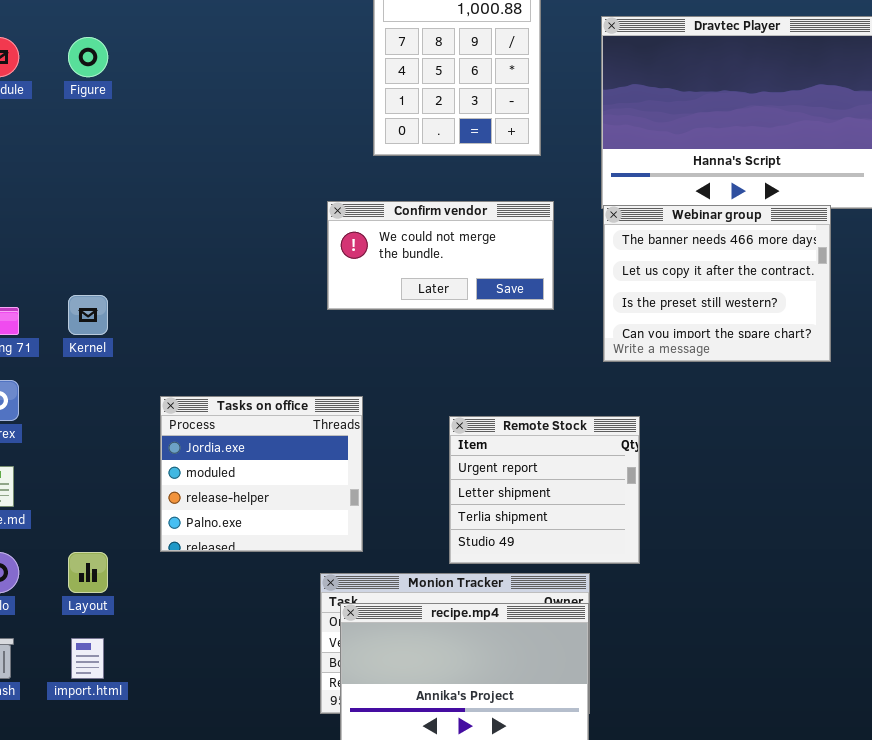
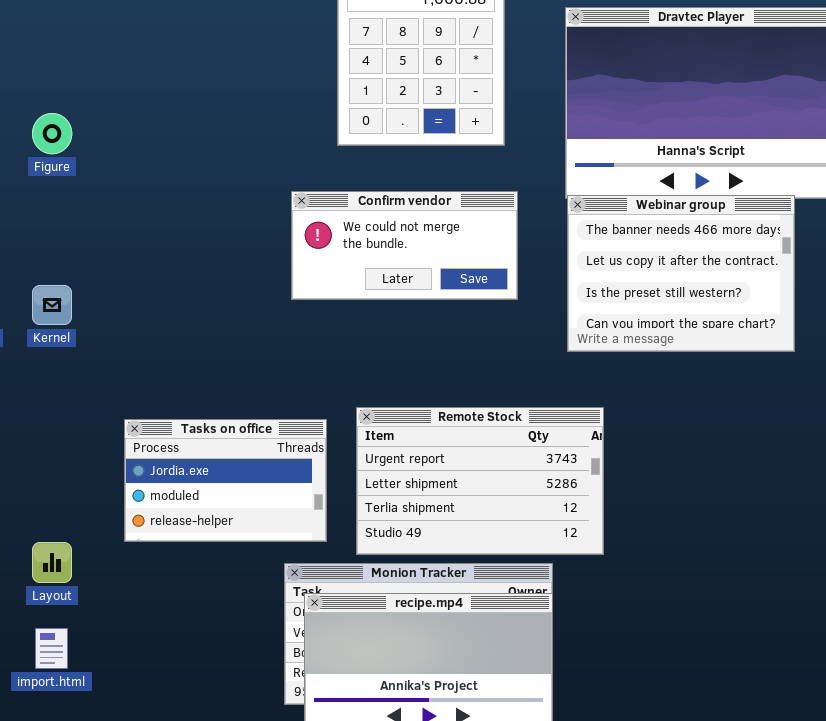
Figure: [68,37,108,77] -> [32,113,72,154], moved
Tasks on office: [160,396,363,552] -> [124,419,327,542], resized
Remote Stock: [449,416,640,564] -> [356,407,604,555], resized

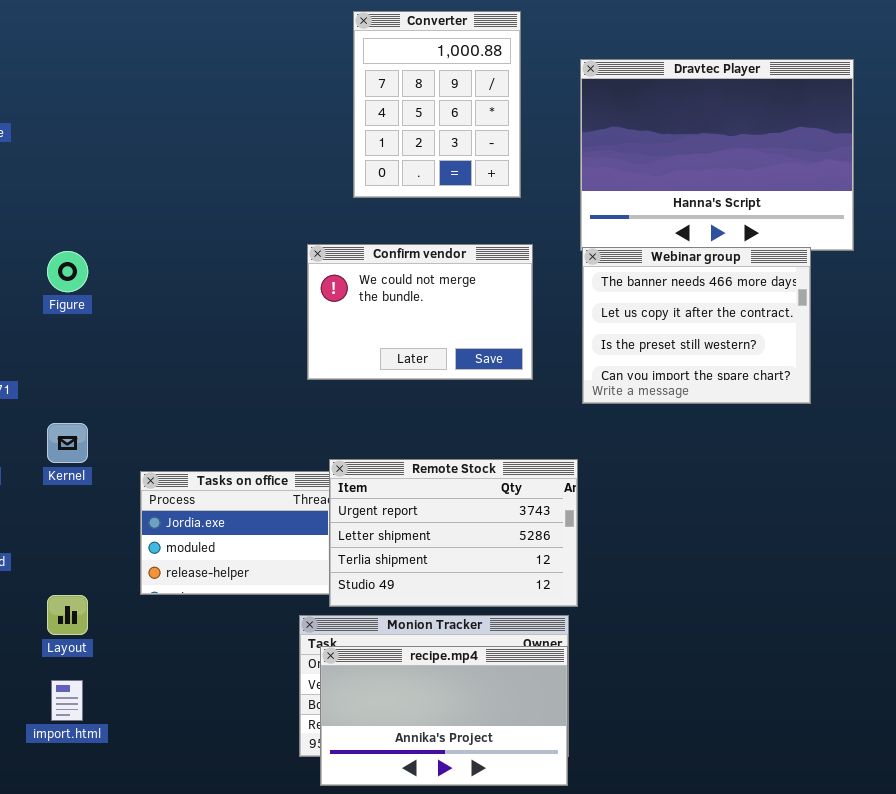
Figure: [32,113,72,154] -> [47,251,88,292], moved
Confirm vendor: [291,191,518,300] -> [307,244,533,380], resized
Kernel: [32,285,72,325] -> [47,423,88,463], moved
Remote Stock: [356,407,604,555] -> [329,459,578,607], moved

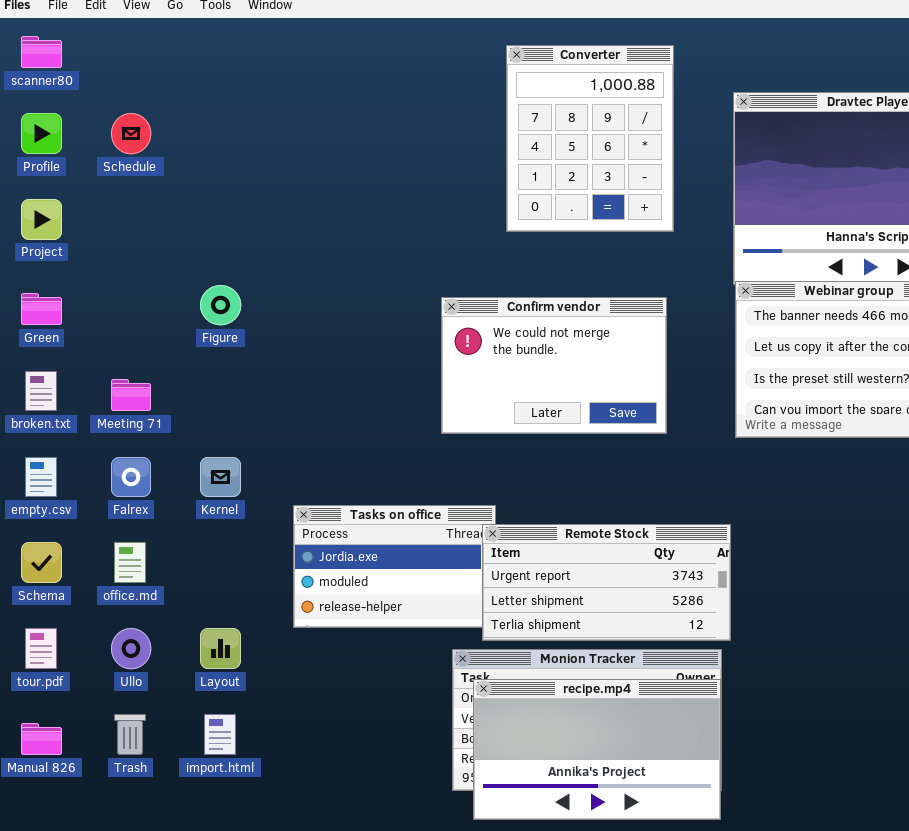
Confirm vendor: [307,244,533,380] -> [441,297,667,434], moved
Remote Stock: [329,459,578,607] -> [482,524,731,641], resized

